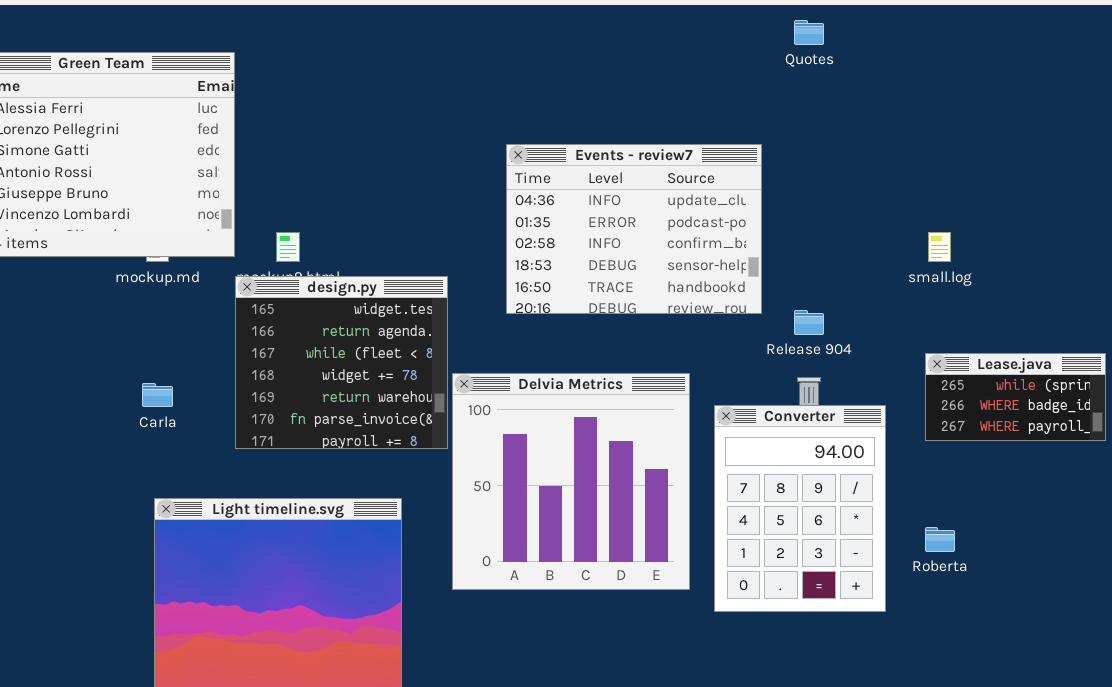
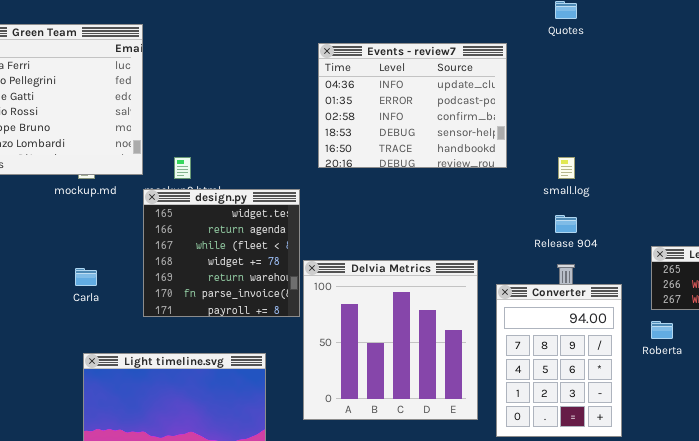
Events - review7: [506,144,762,314] -> [318,43,507,168], moved
small.log: [928,232,951,262] -> [558,157,575,179], moved
Roberta: [925,527,955,552] -> [651,321,673,339], moved

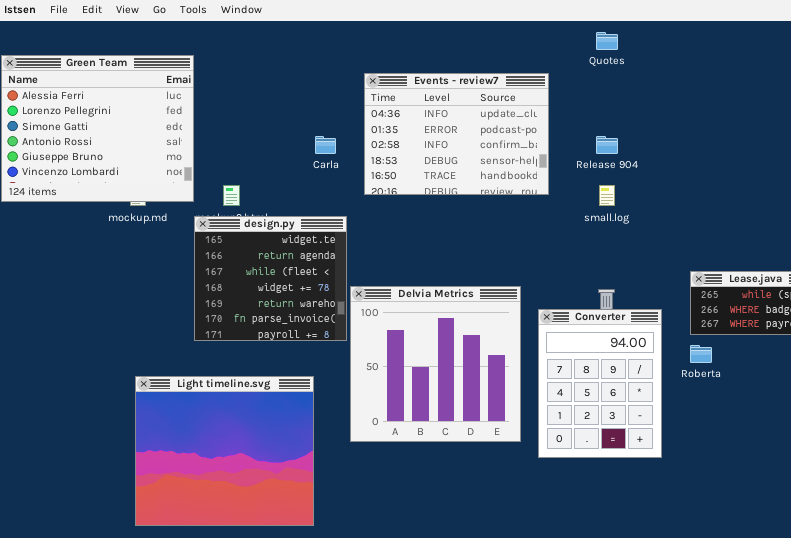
Release 904: [555,215,577,233] -> [596,136,618,154], moved
Carla: [75,268,97,286] -> [315,136,336,154], moved

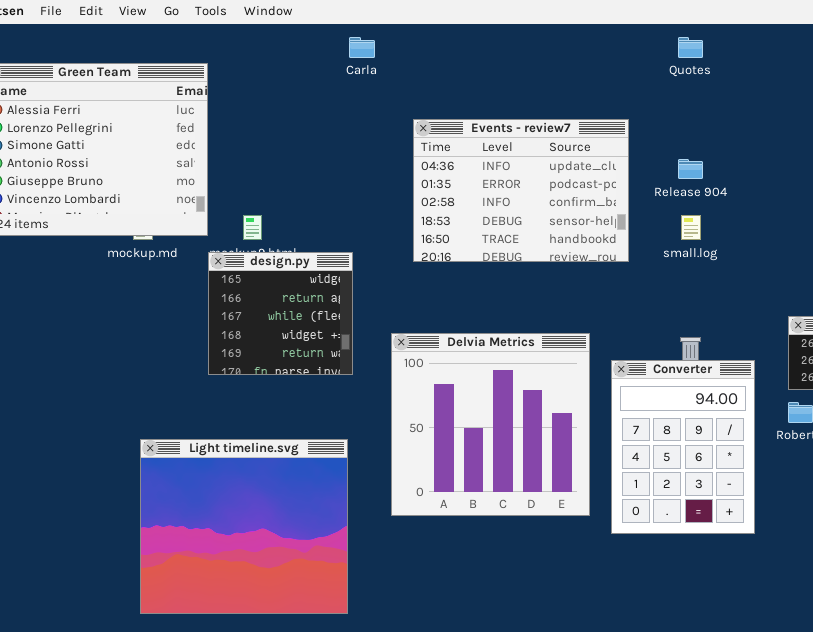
Events - review7: [364,73,549,195] -> [413,119,629,262], moved
Carla: [315,136,336,154] -> [349,37,375,58], moved
design.py: [194,216,347,341] -> [208,252,353,375], resized

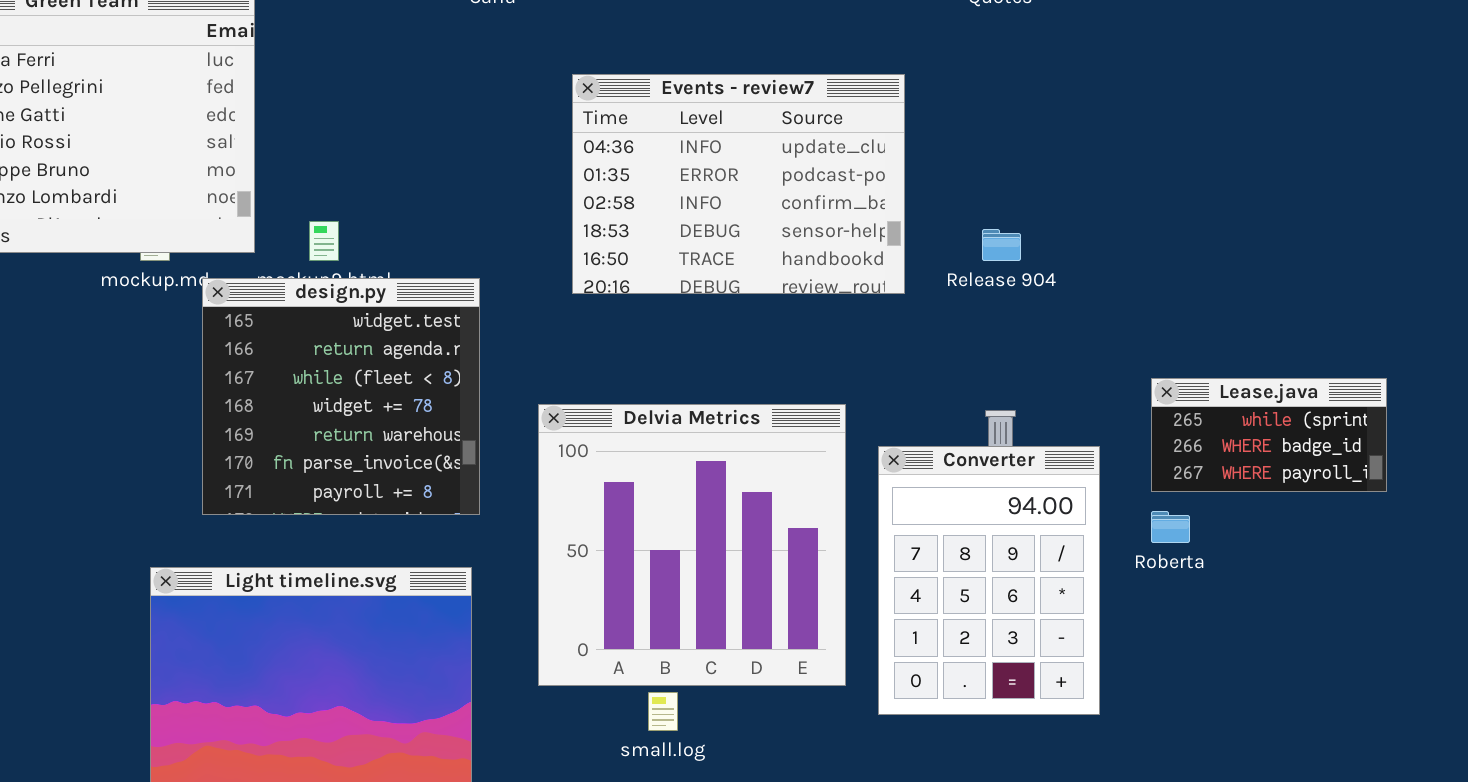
Release 904: [678,159,703,179] -> [982,229,1021,261], moved
small.log: [681,215,701,240] -> [648,692,678,731], moved
design.py: [208,252,353,375] -> [202,278,480,515], resized

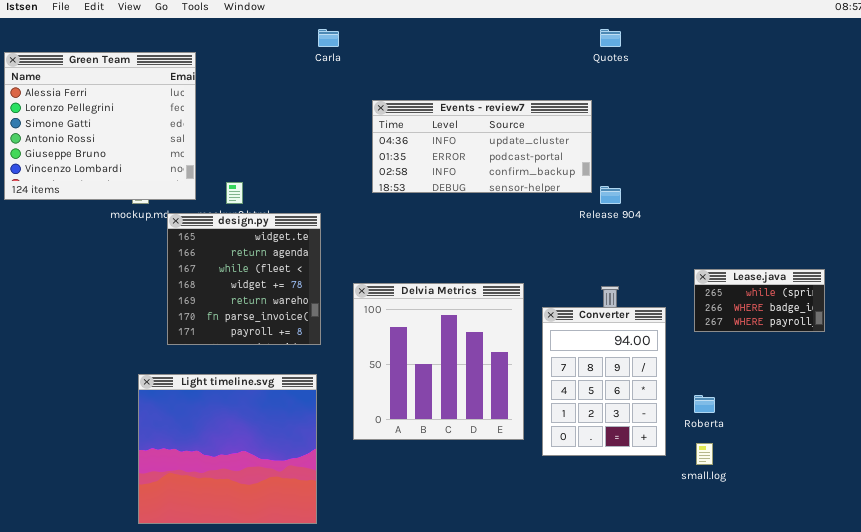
Events - review7: [572,74,905,294] -> [372,100,592,193], resized
Roberta: [1151,511,1190,543] -> [694,395,715,413], moved
small.log: [648,692,678,731] -> [696,443,713,465], moved

